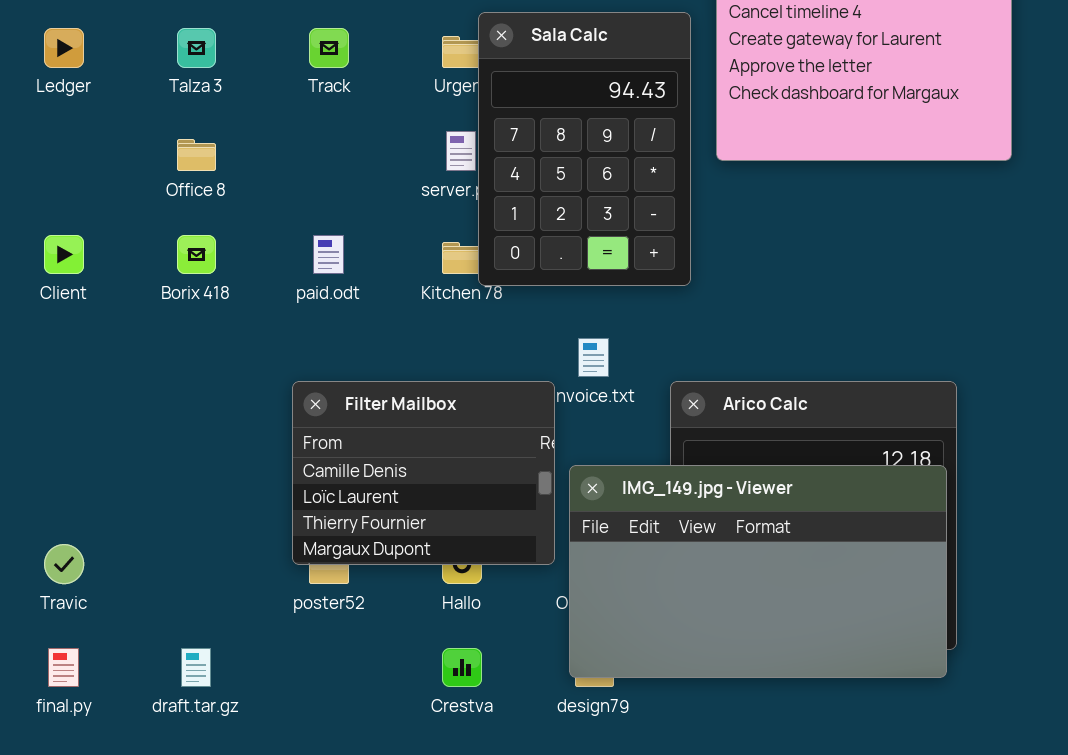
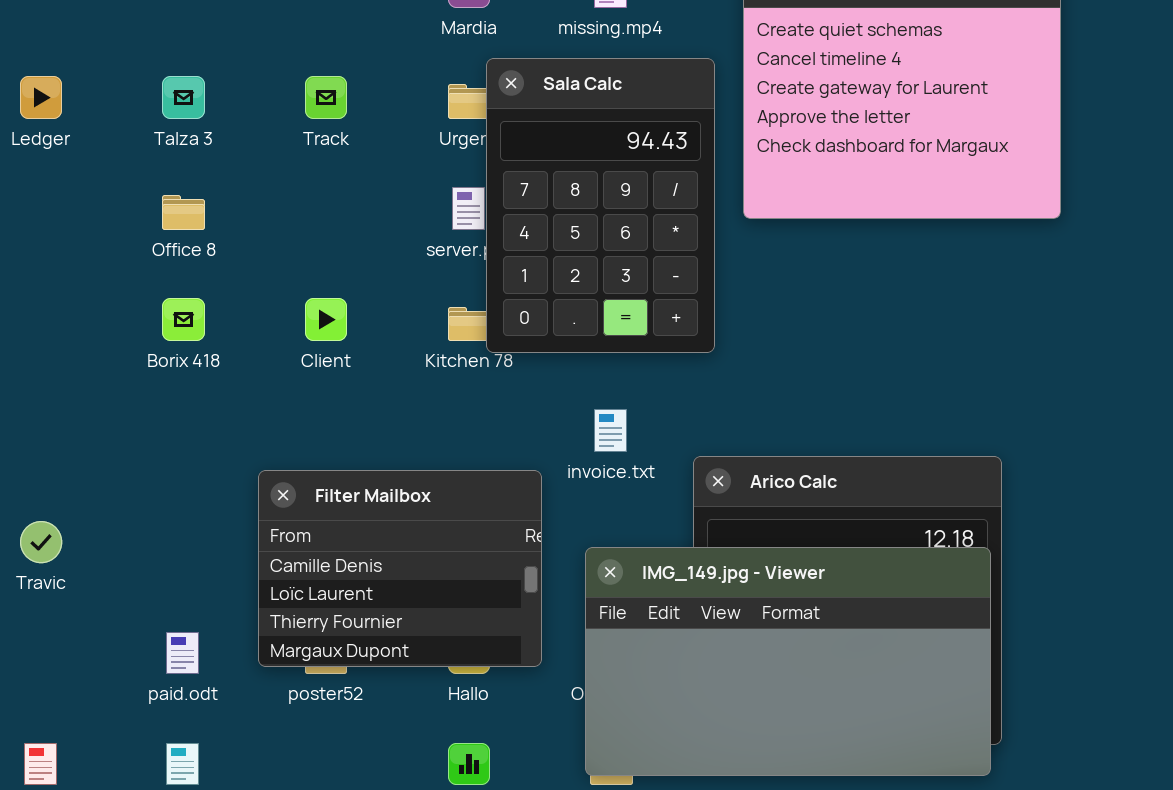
Client: [44,235,84,274] -> [305,298,347,341], moved
paid.odt: [313,235,344,274] -> [166,632,199,674], moved
Filter Mailbox: [292,381,555,565] -> [258,470,542,667], moved
Travic: [44,544,84,584] -> [20,521,62,563], moved

